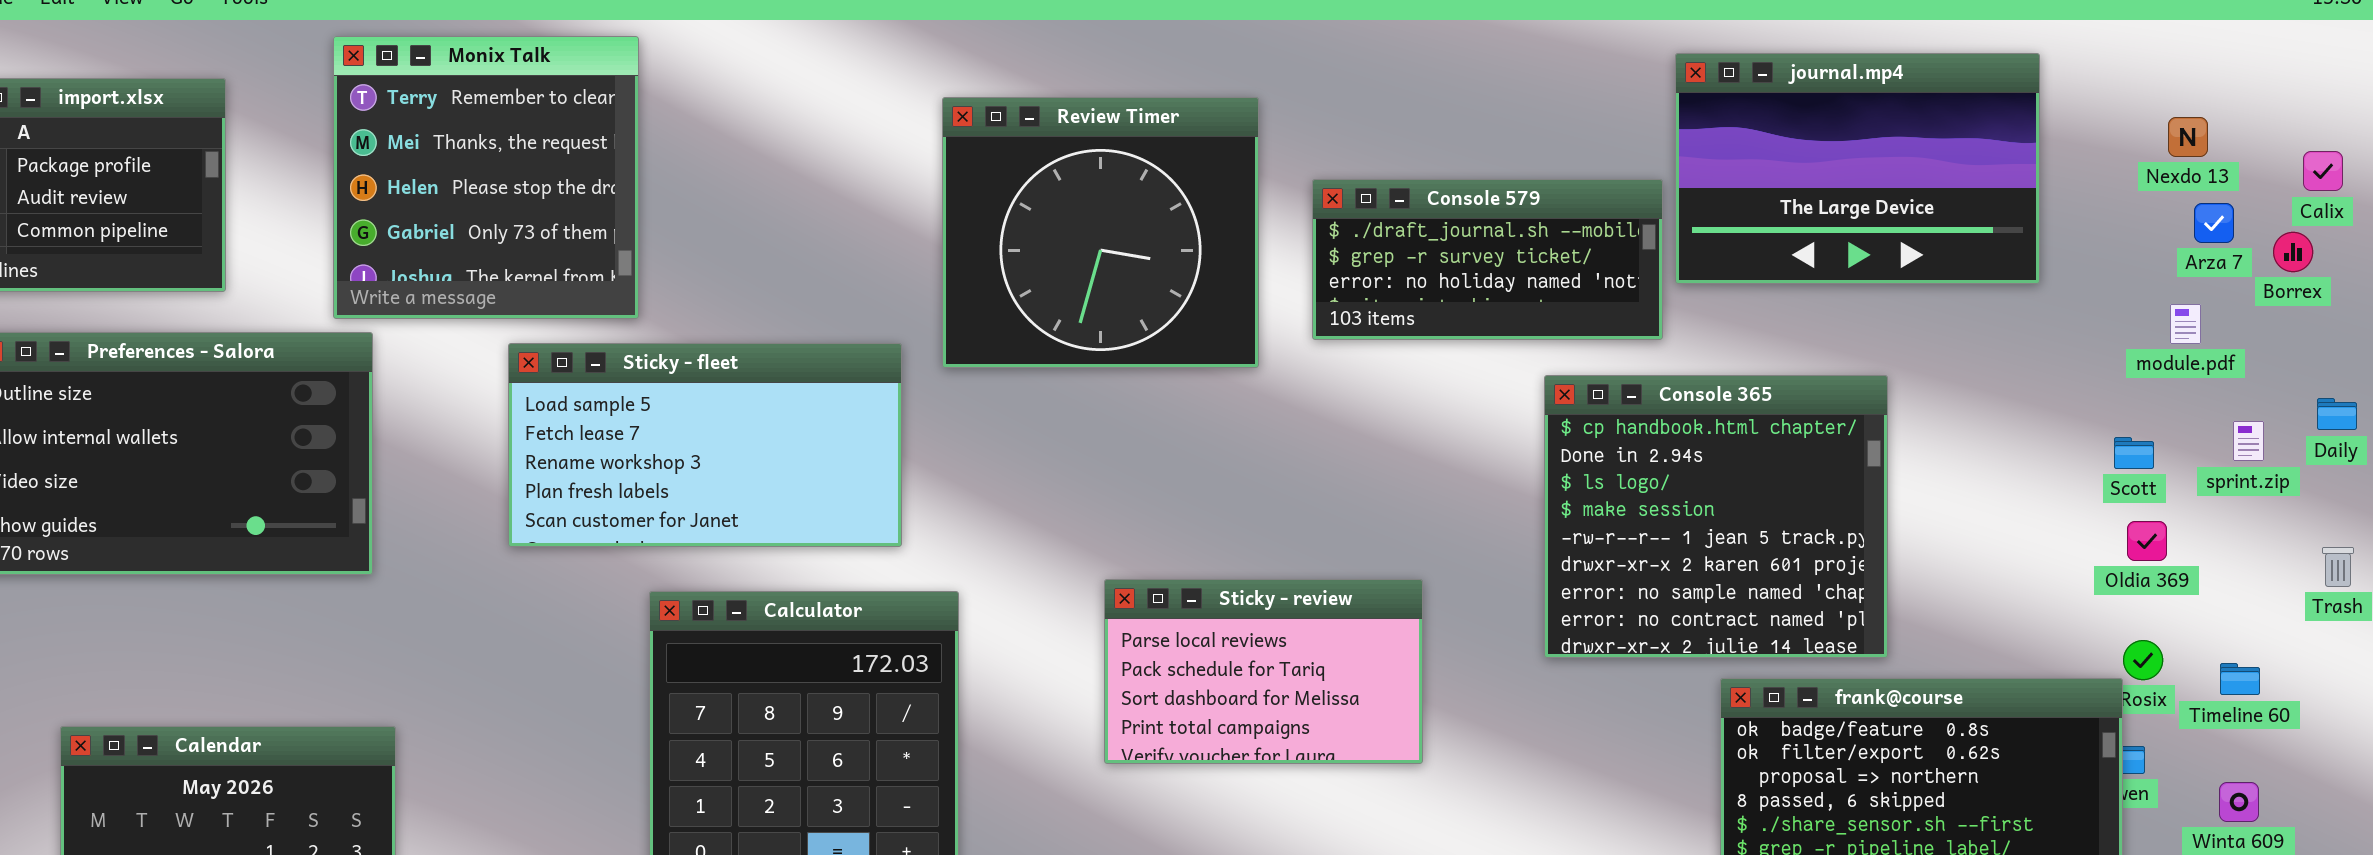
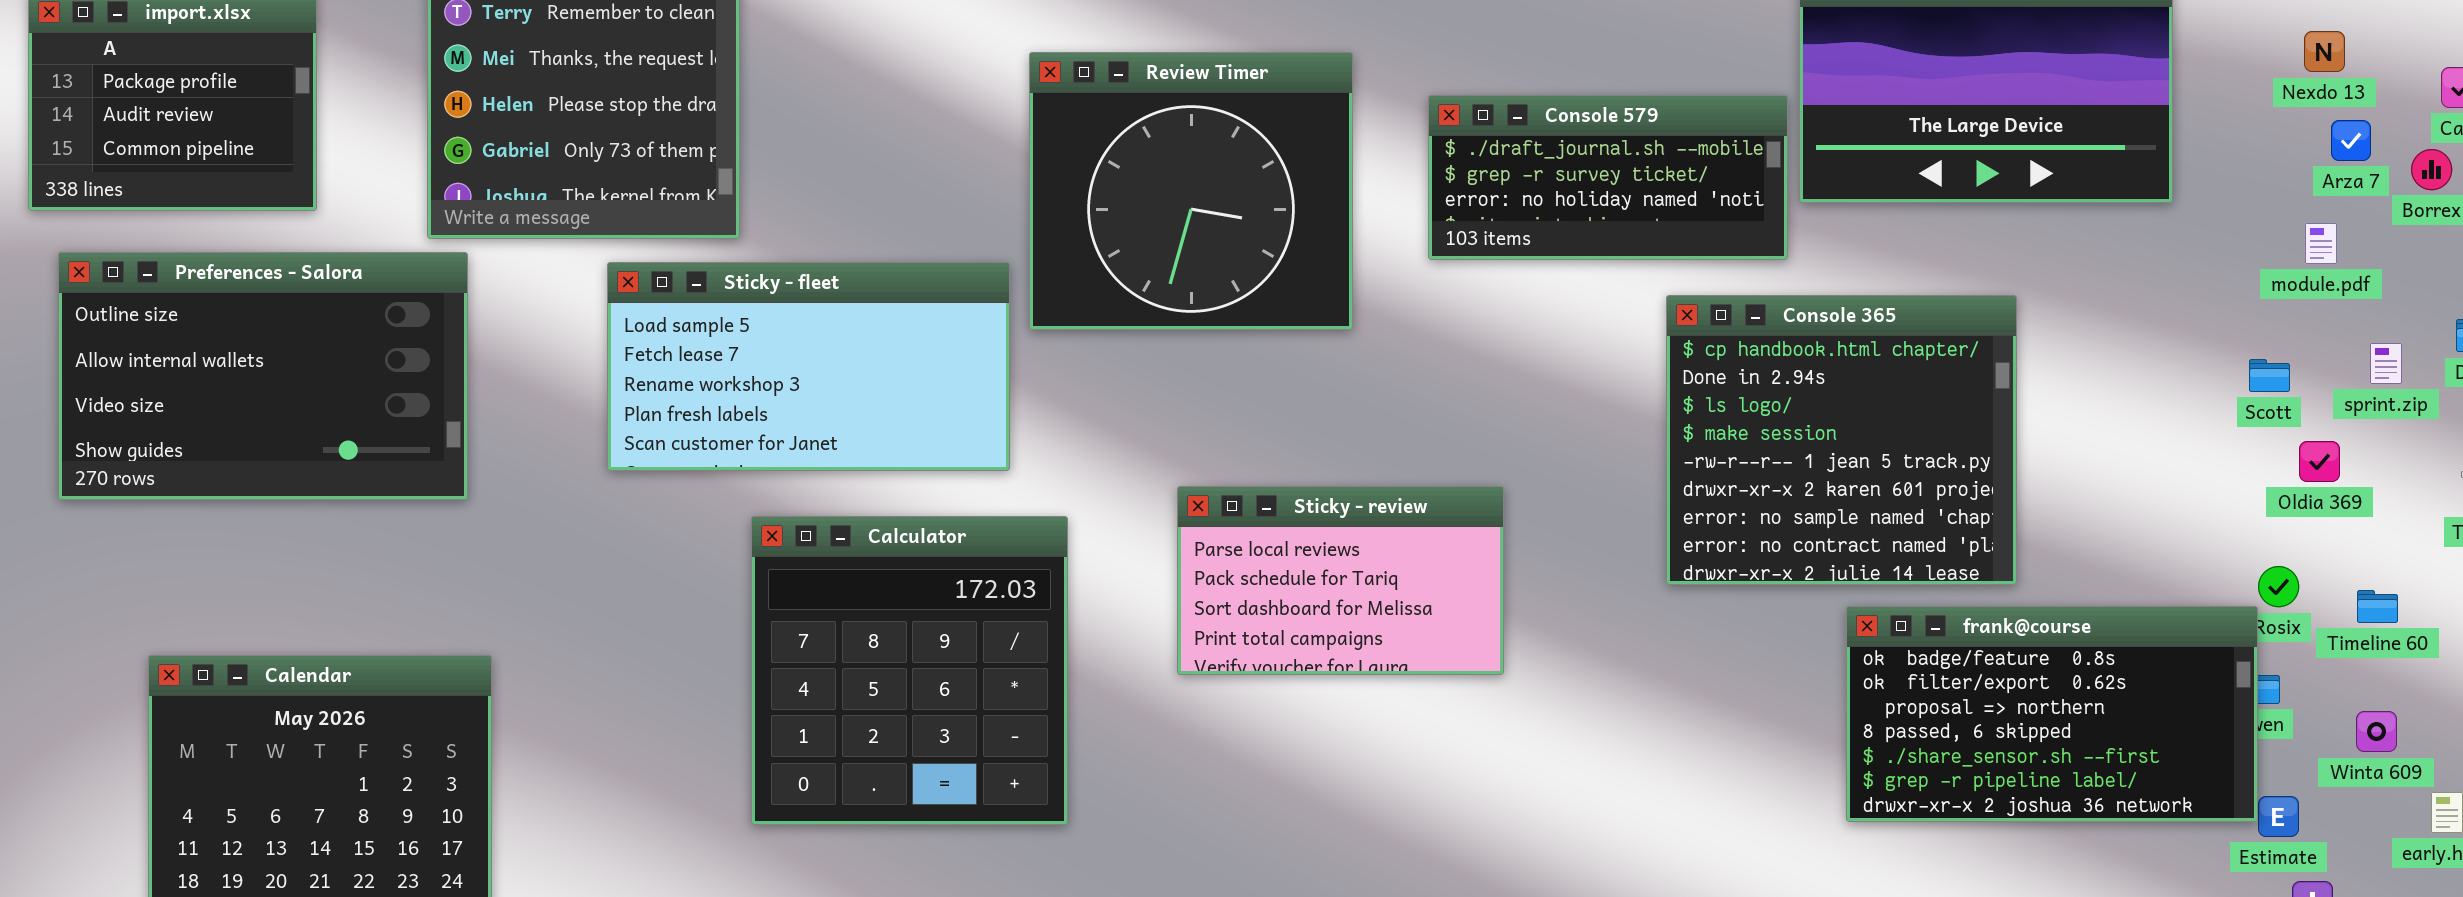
Review Timer: [942,97,1259,368] -> [1029,52,1353,330], moved
Oldia 369: [2127,521,2167,561] -> [2299,441,2340,482], moved
Sticky - review: [1104,579,1423,764] -> [1177,486,1504,675], moved

